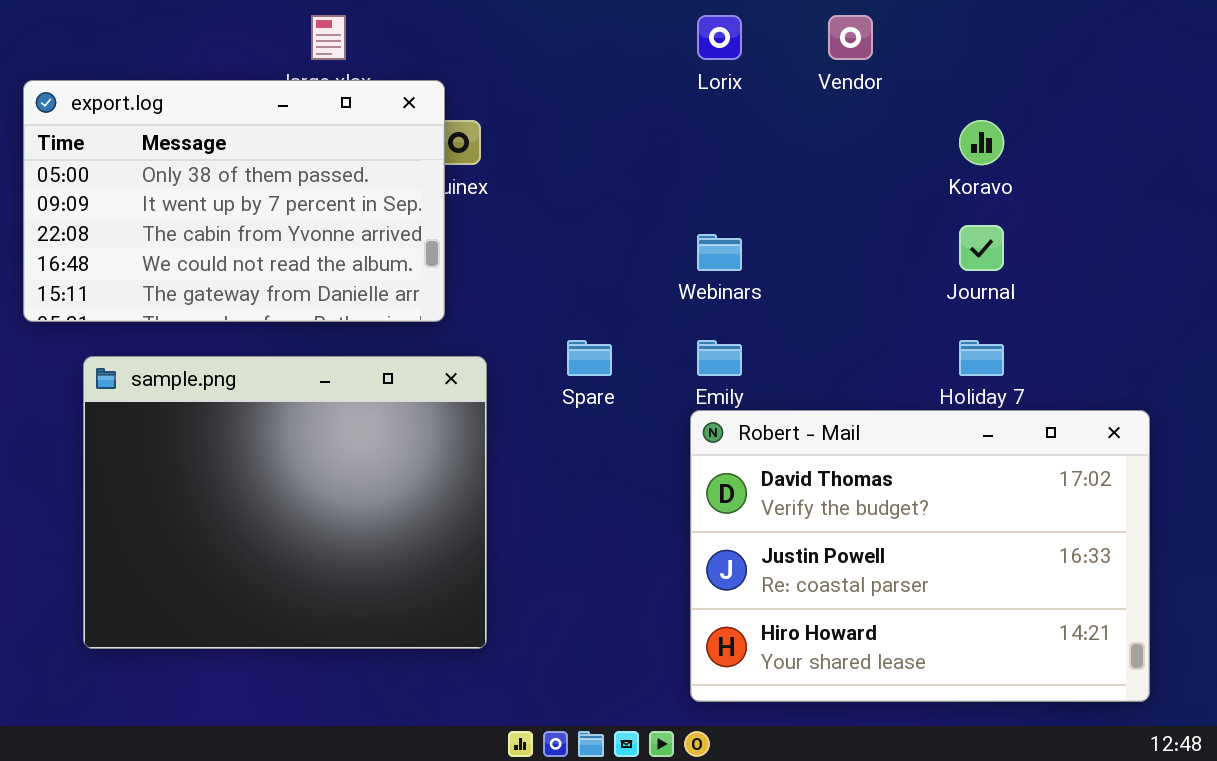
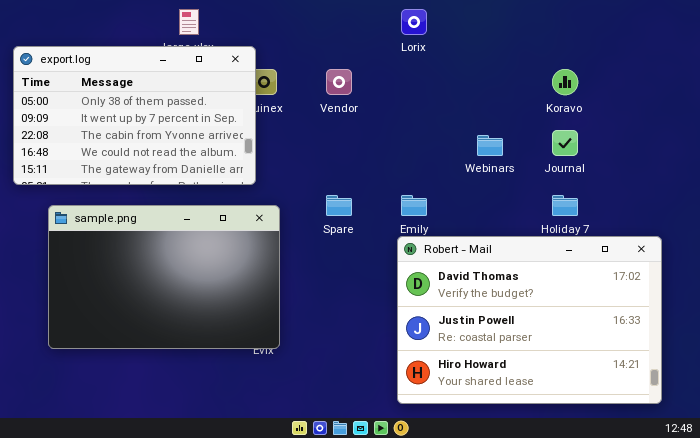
Vendor: [828,15,873,60] -> [326,69,352,95], moved
Webinars: [697,234,742,271] -> [477,135,503,156], moved
sample.png: [83,356,487,649] -> [48,205,280,349], resized

